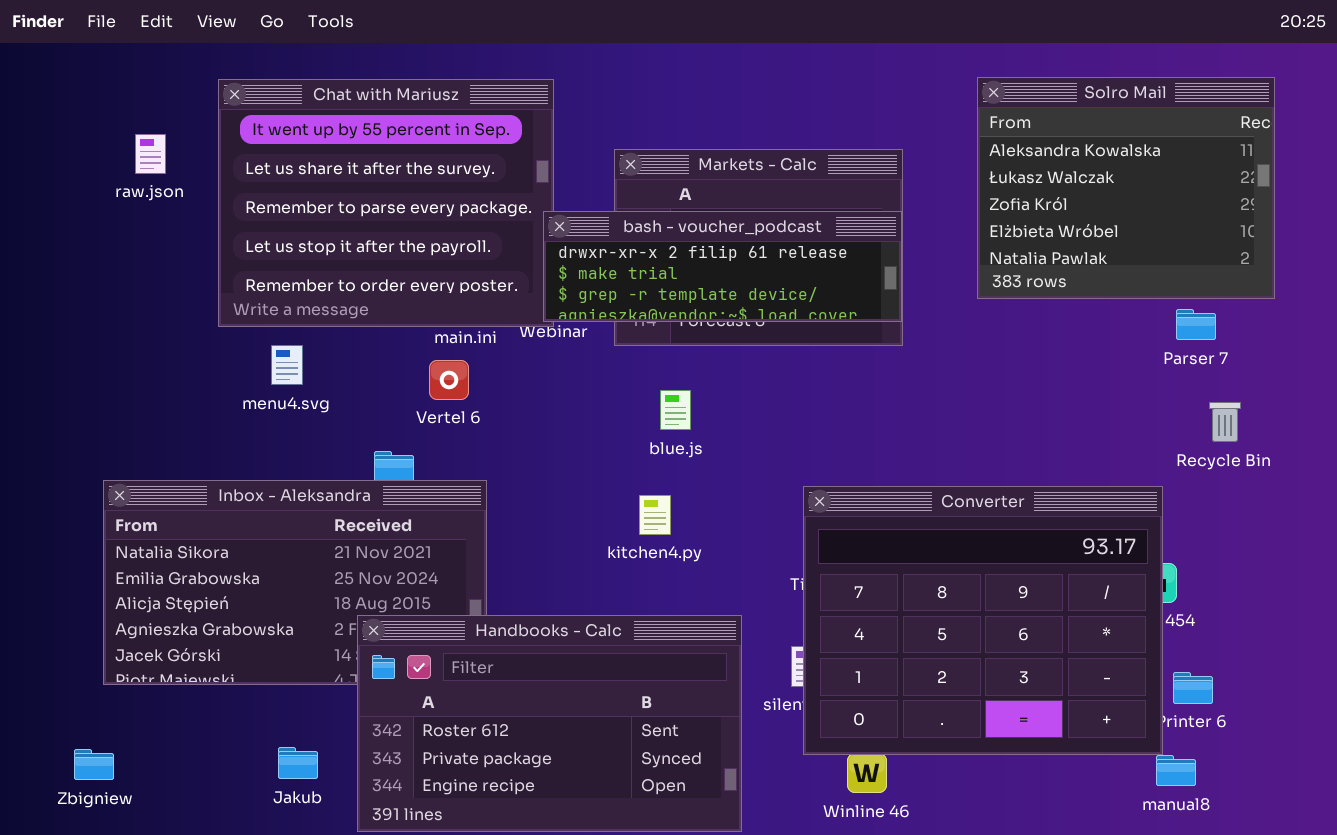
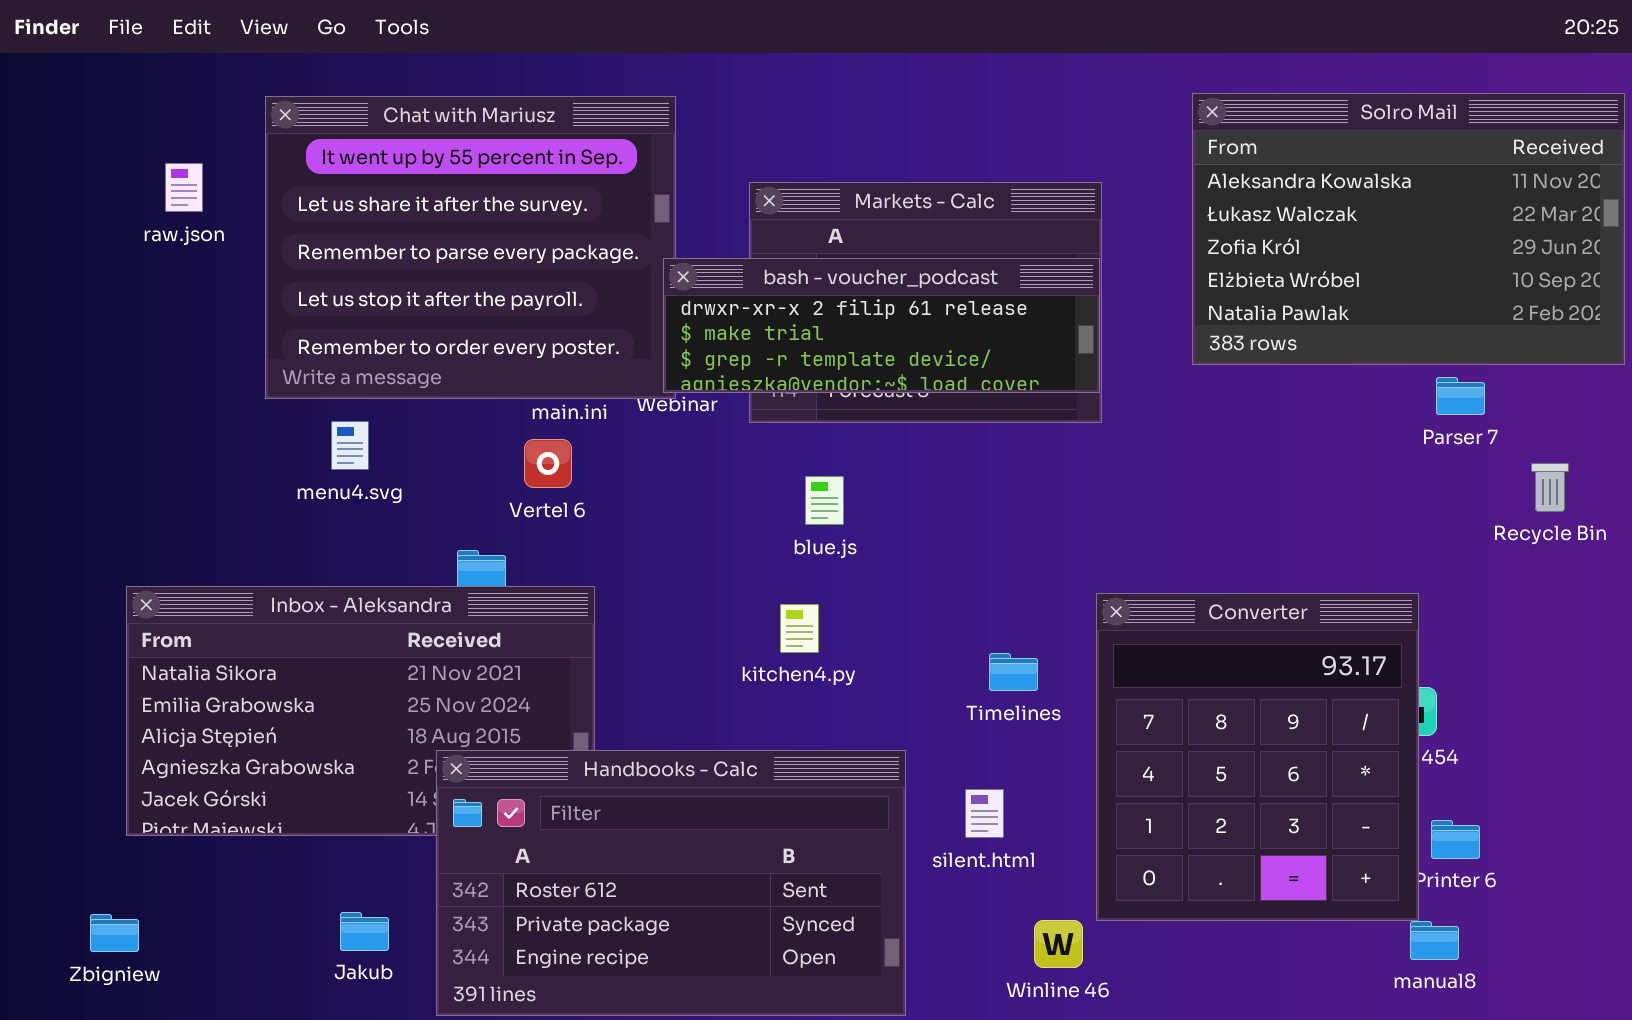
Solro Mail: [977,77,1275,299] -> [1192,93,1625,365], resized
Recycle Bin: [1209,402,1241,442] -> [1531,463,1569,512], moved
Converter: [803,486,1163,755] -> [1096,593,1419,921], resized

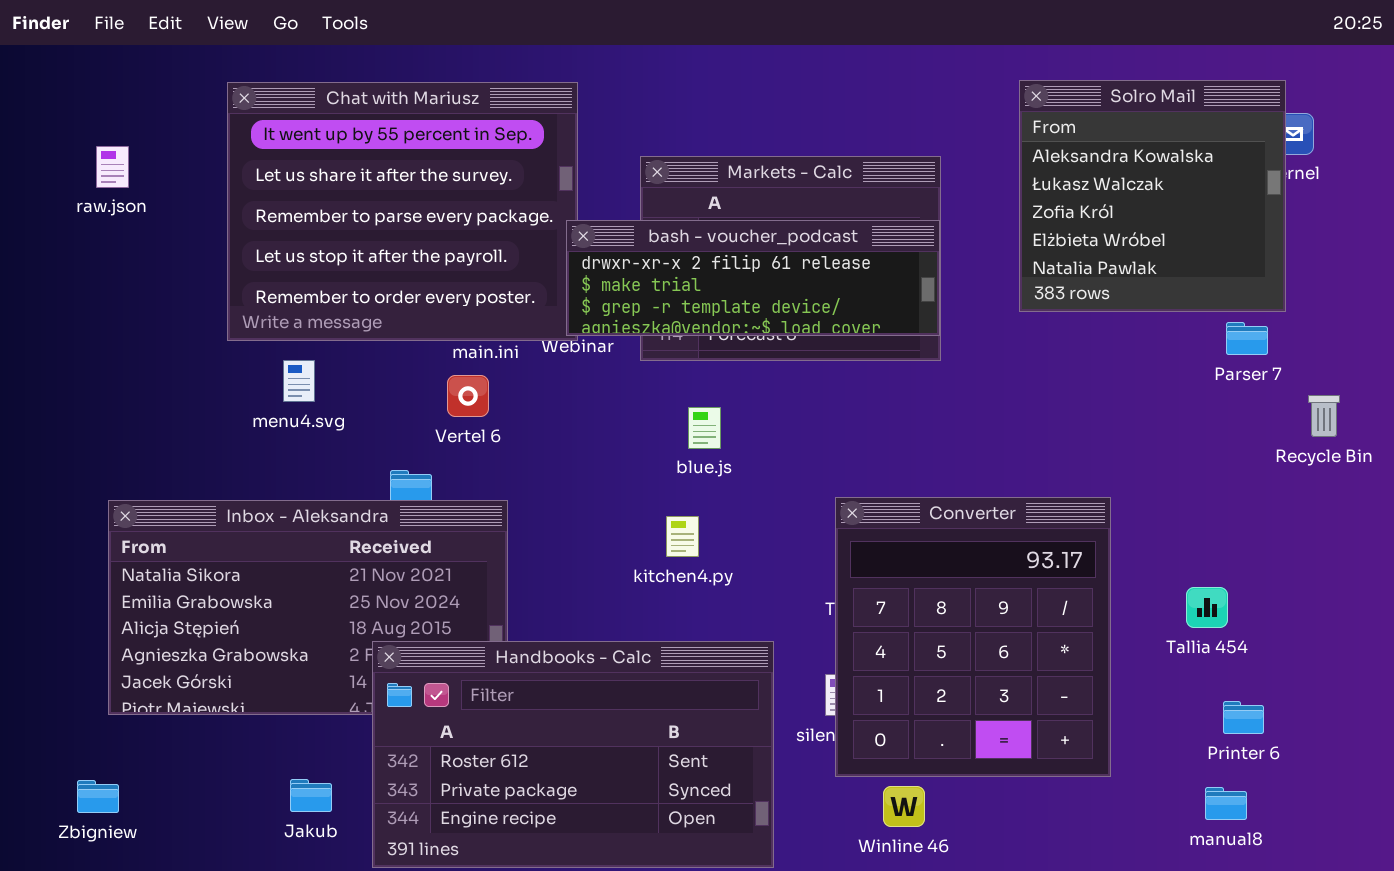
Solro Mail: [1192,93,1625,365] -> [1019,80,1286,312], resized
raw.json: [165,163,203,212] -> [96,146,129,188], moved
Converter: [1096,593,1419,921] -> [835,497,1111,777], moved

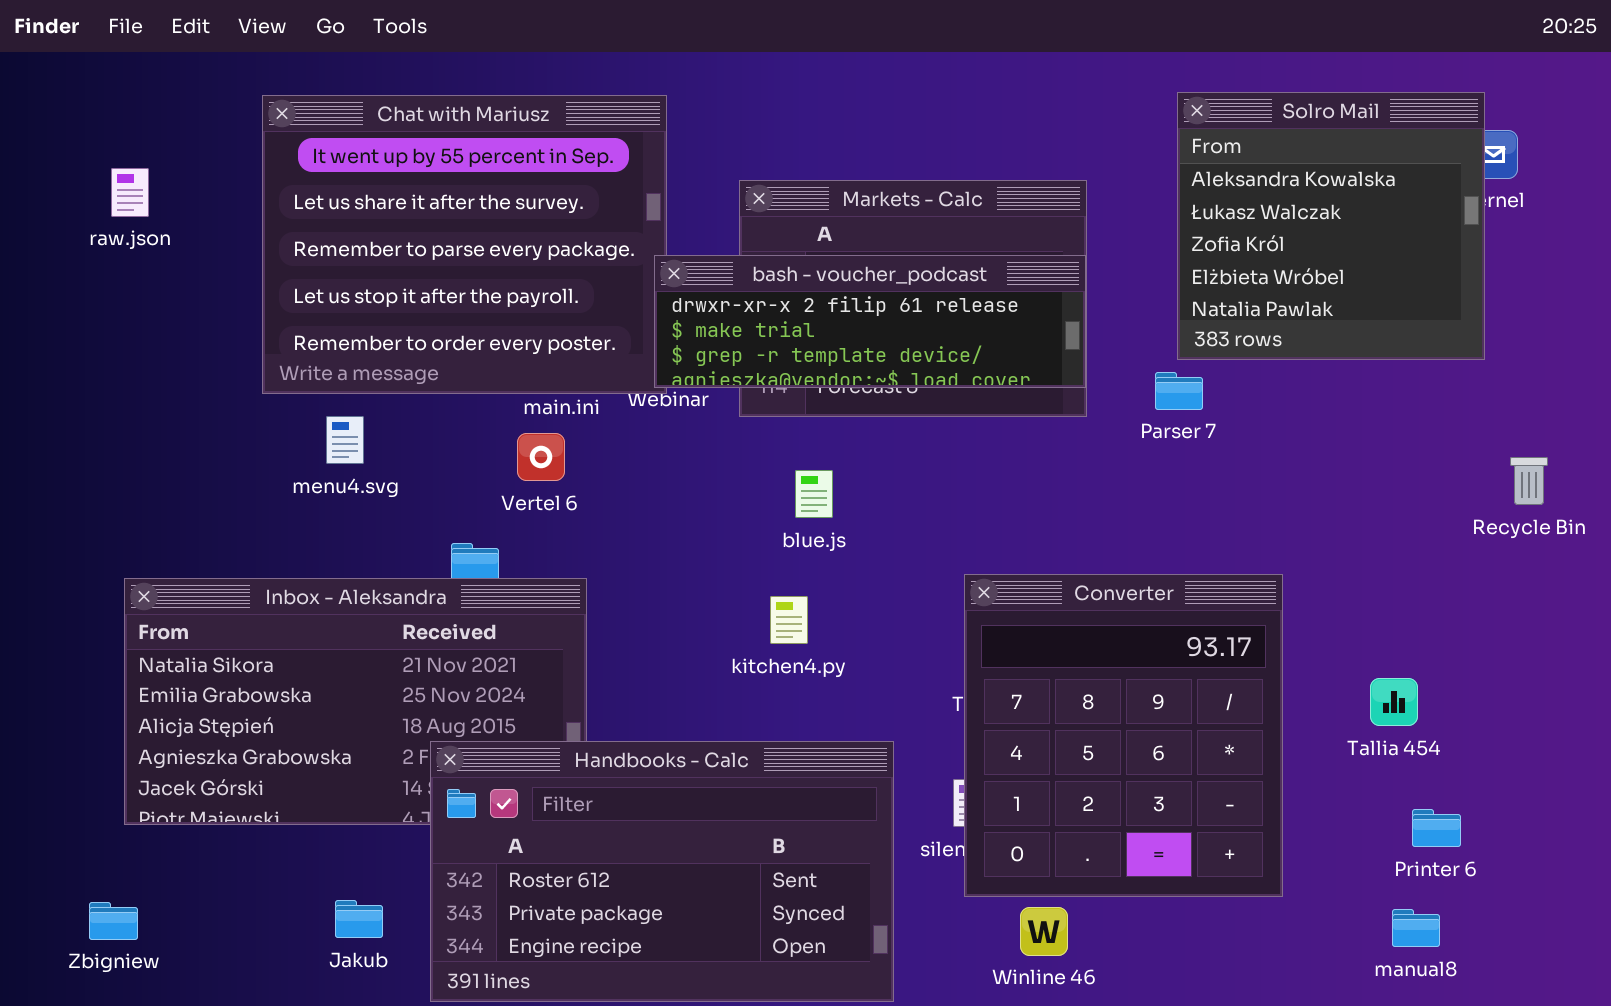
Parser 7: [1226,322,1268,355] -> [1155,372,1203,410], moved

